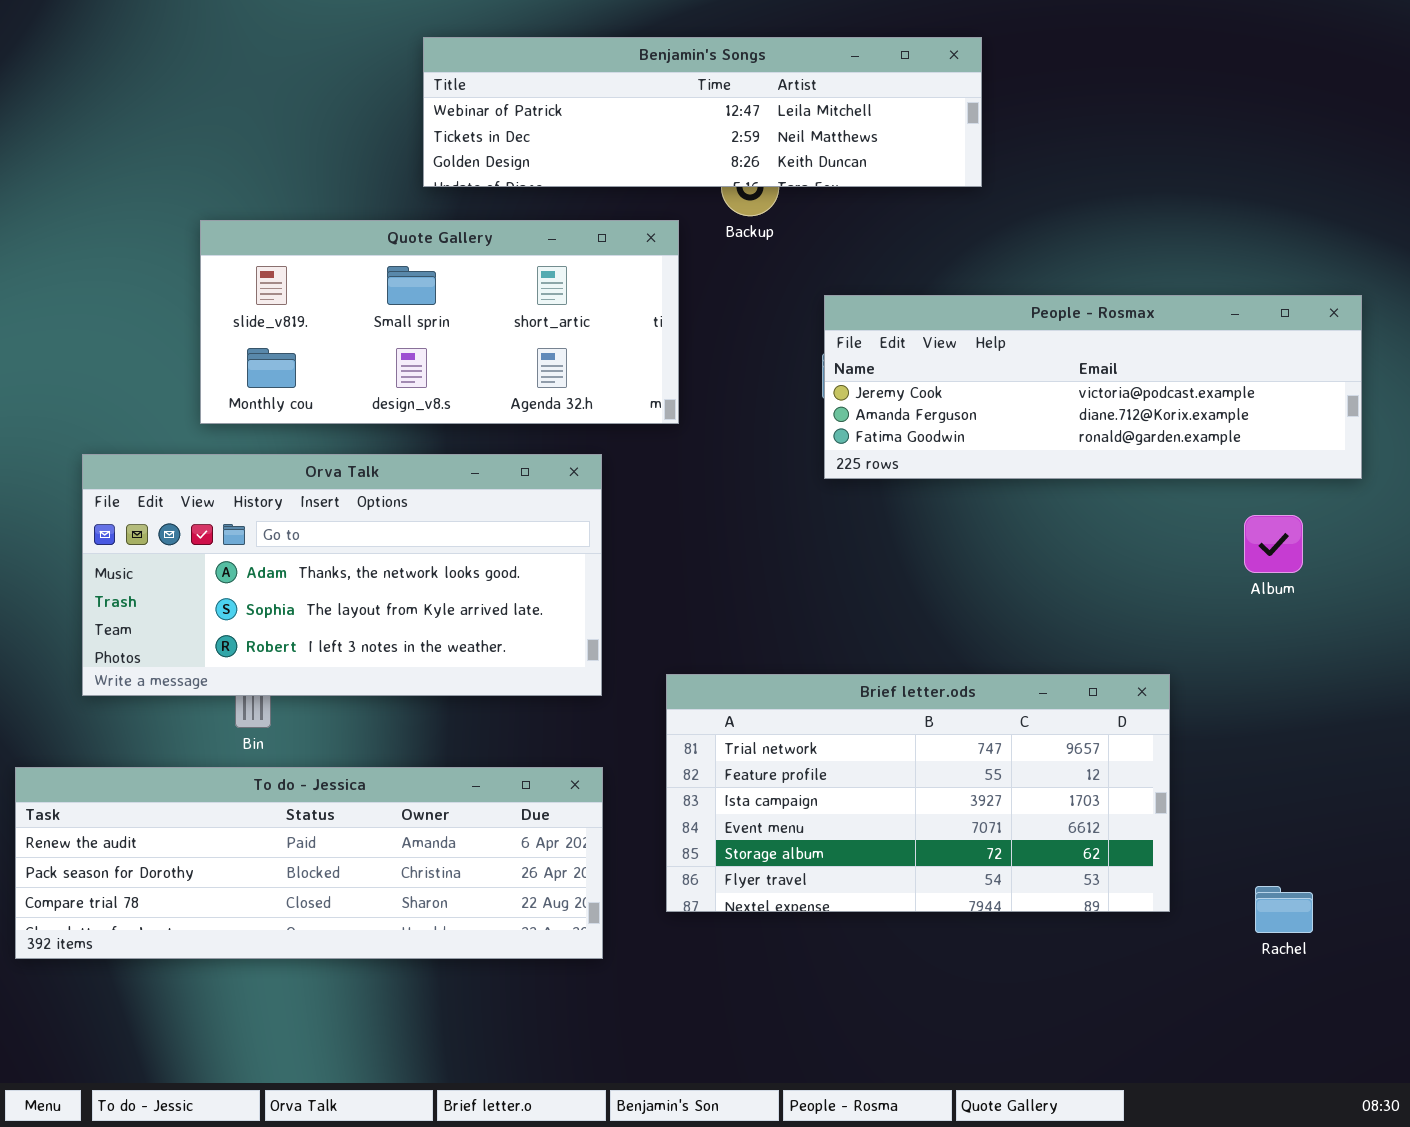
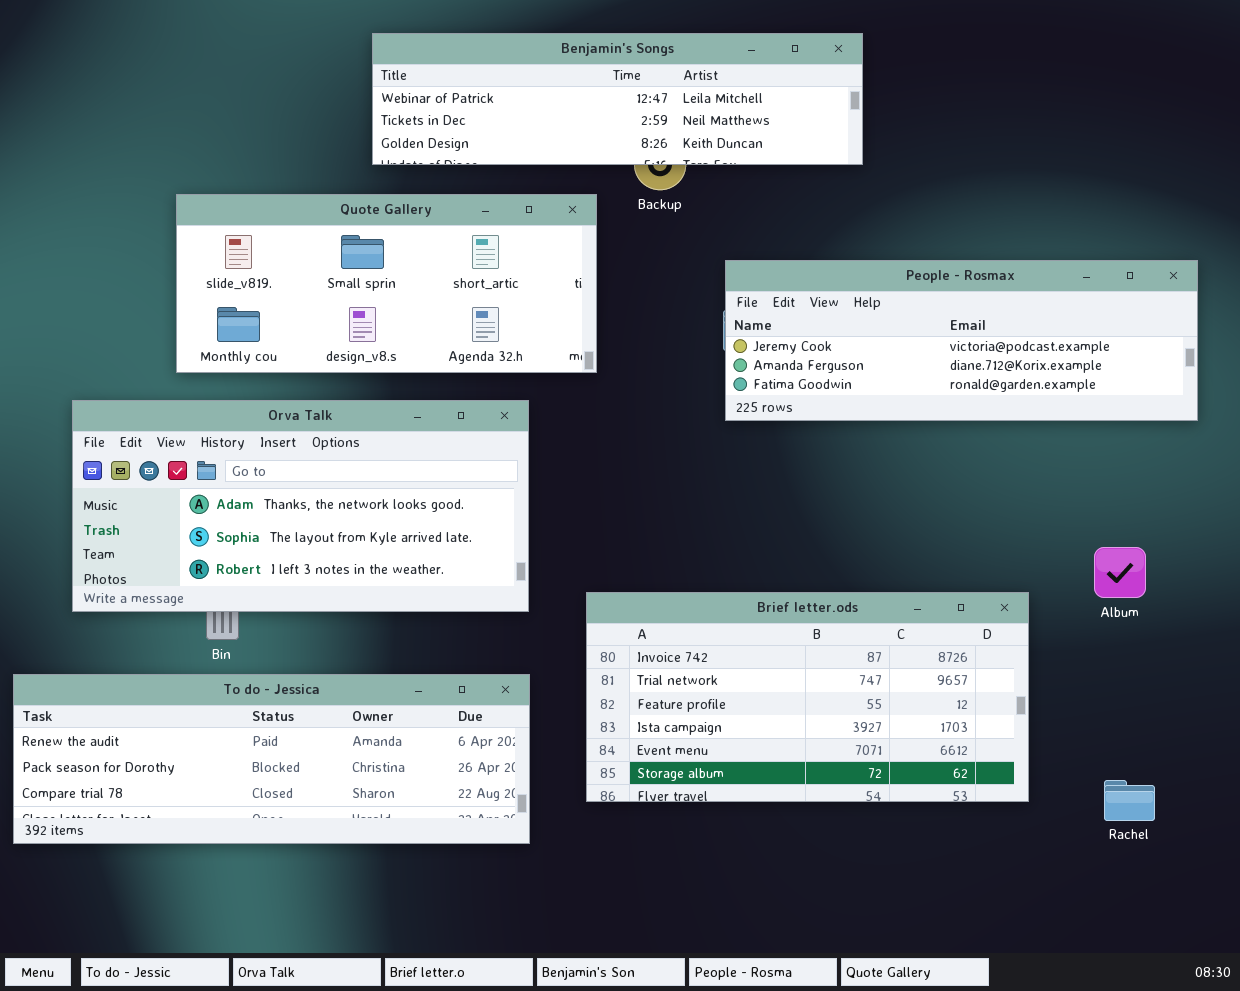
Album: [1244,515,1303,573] -> [1094,547,1146,598], moved
Brief letter.ods: [666,674,1170,912] -> [586,592,1029,802], scrolled up 1 row

